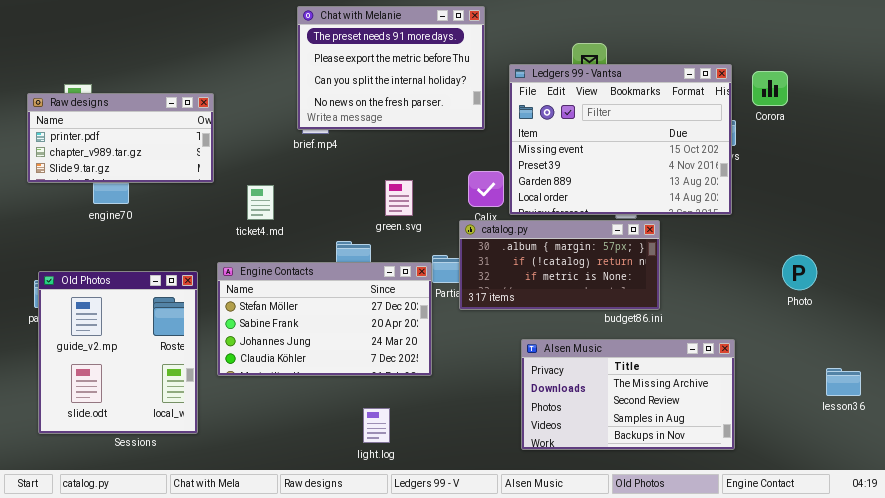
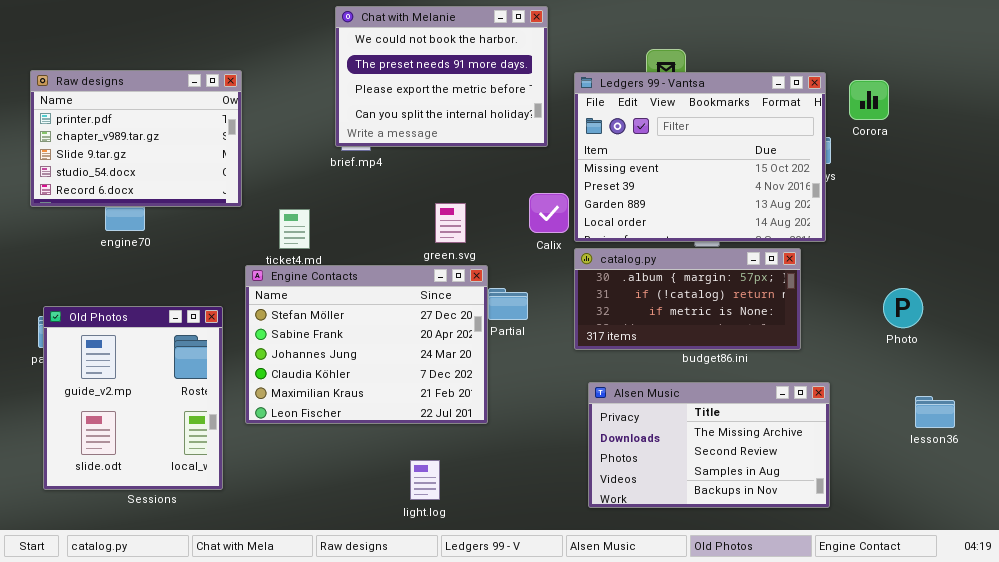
Chat with Melanie: [297,6,485,130] -> [335,6,548,147], scrolled up 1 row
Raw designs: [27,93,214,183] -> [30,70,242,207], resized
catalog.py: [459,220,660,310] -> [574,248,801,350], moved
Engine Contacts: [217,262,432,376] -> [245,265,488,424], resized
lesson36: [826,368,861,396] -> [915,396,955,428], moved

